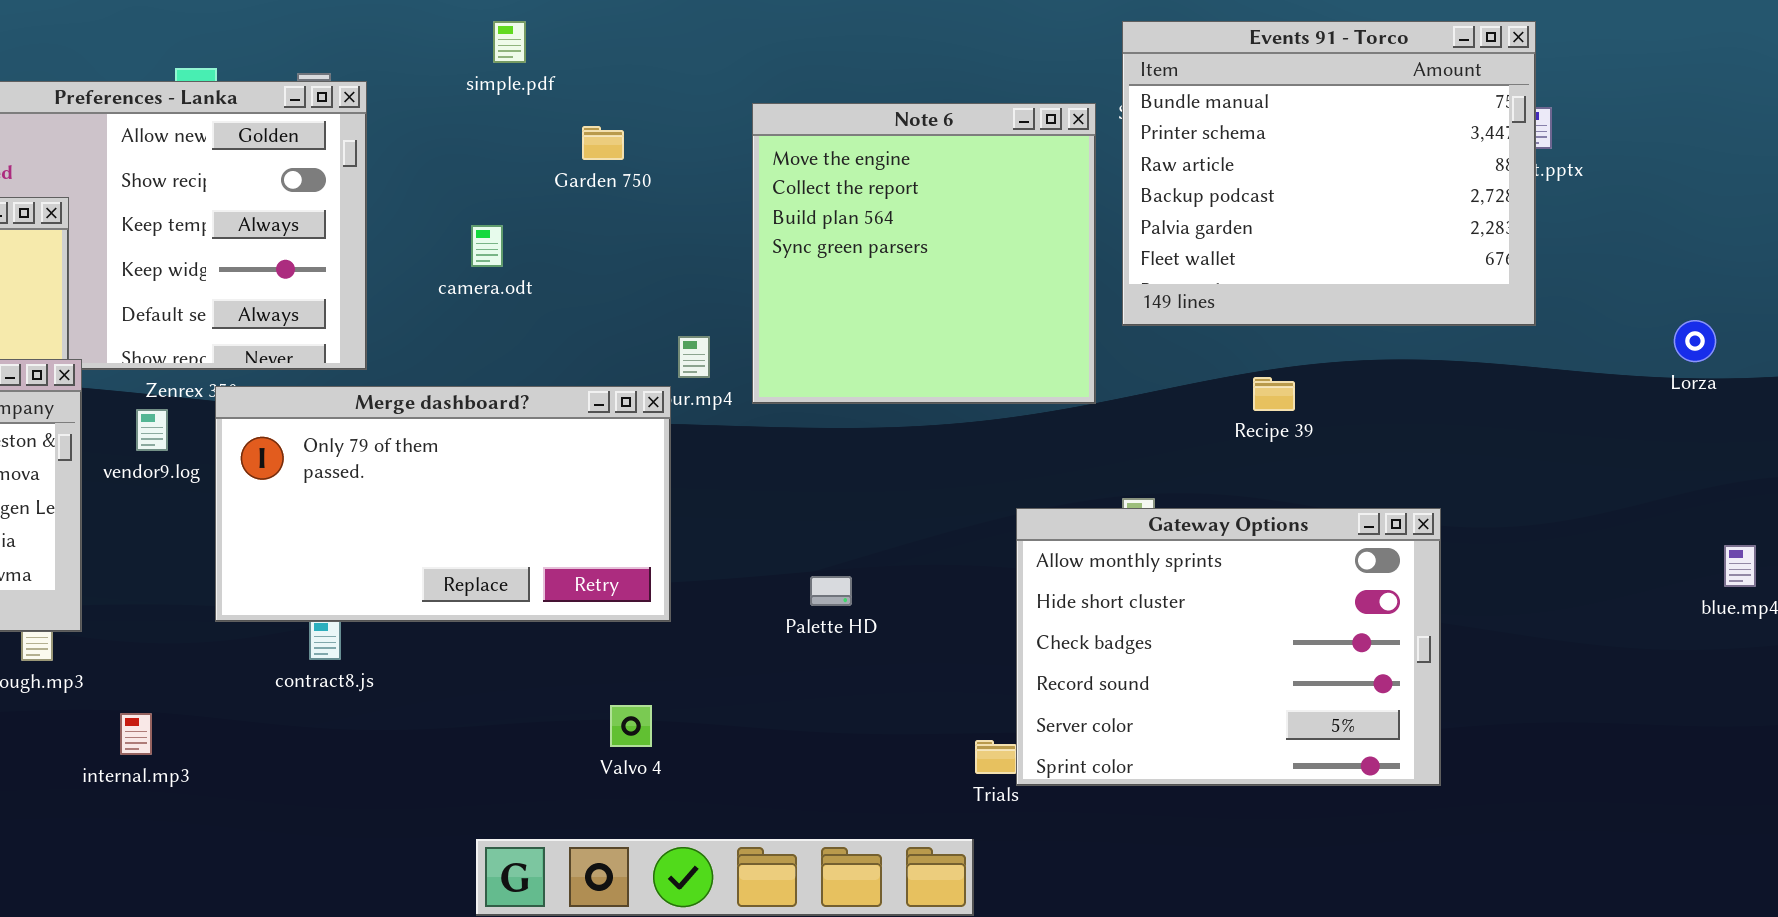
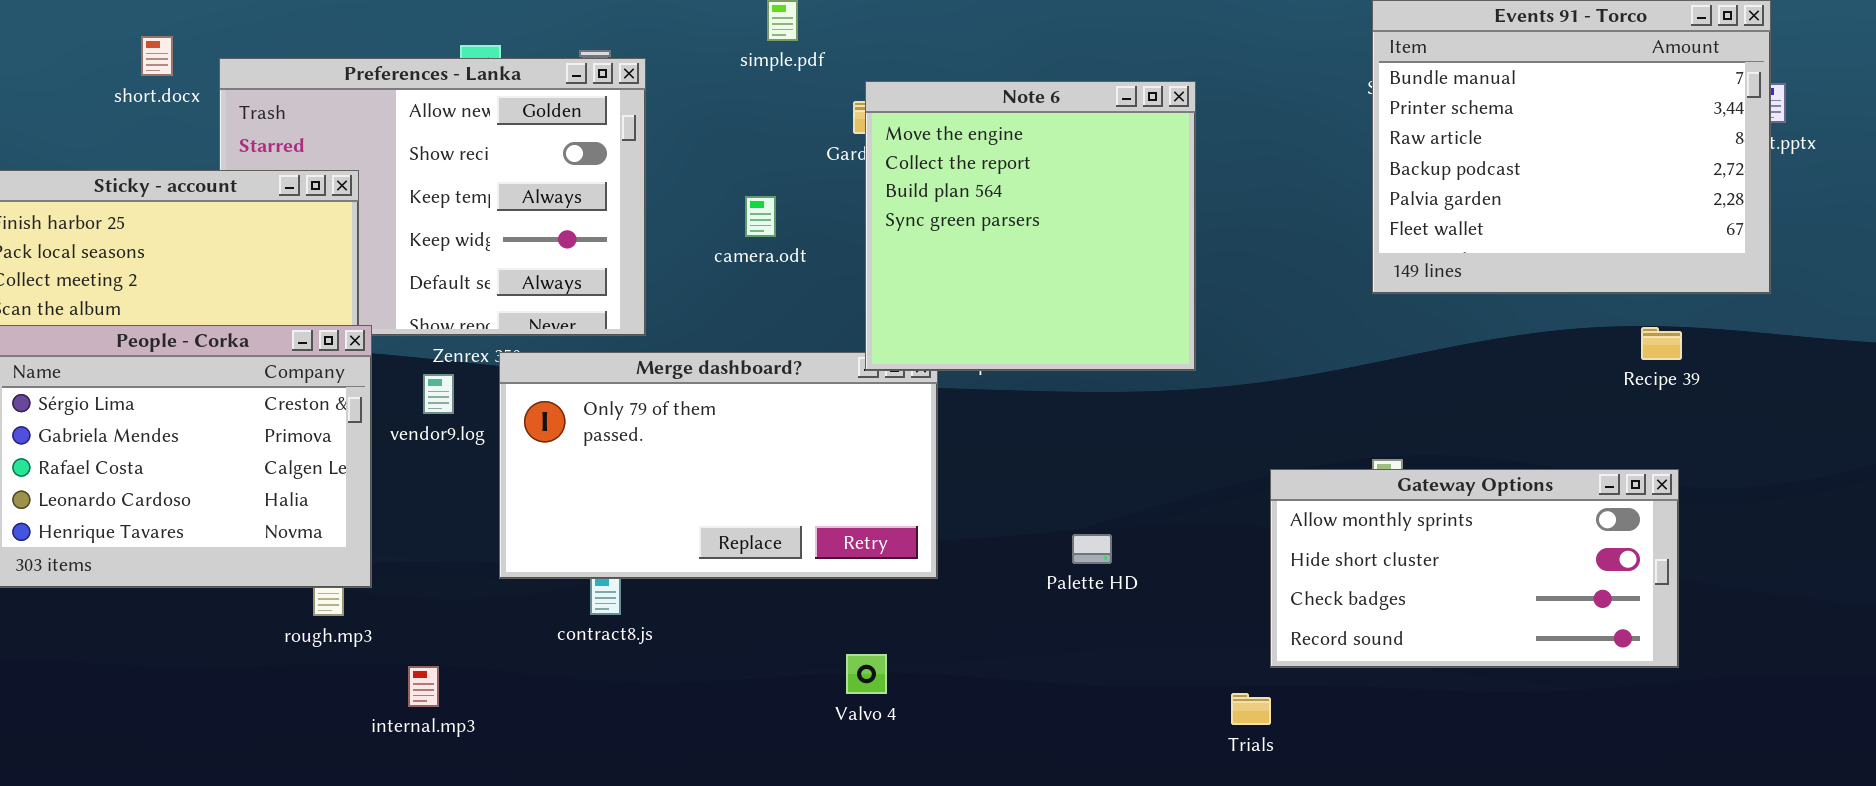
Note 6: [752,103,1096,404] -> [865,81,1196,371], moved
Recipe 39: [1253,377,1295,411] -> [1641,327,1682,360], moved
Gateway Options: [1016,508,1441,786] -> [1270,469,1679,668], resized
Valvo 4: [610,705,652,747] -> [846,654,887,694], moved

